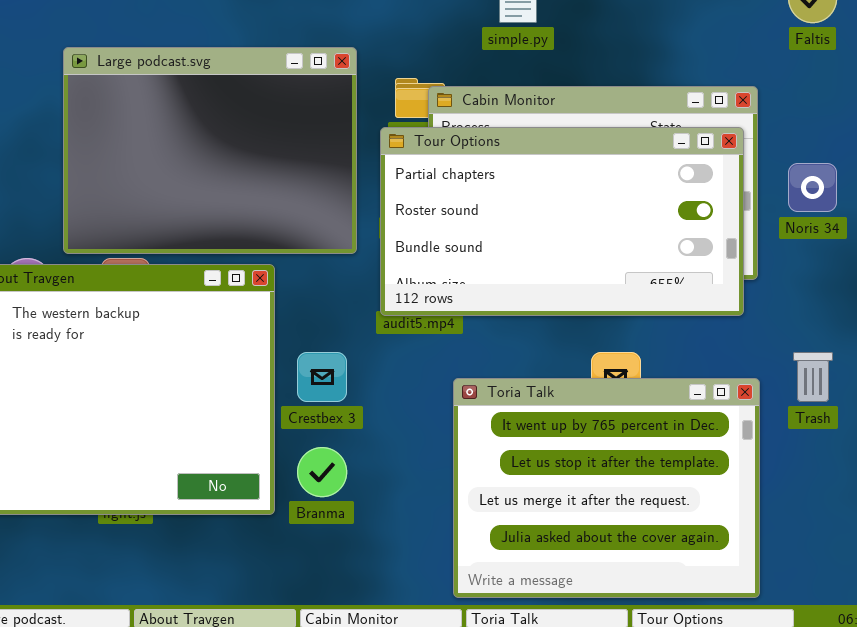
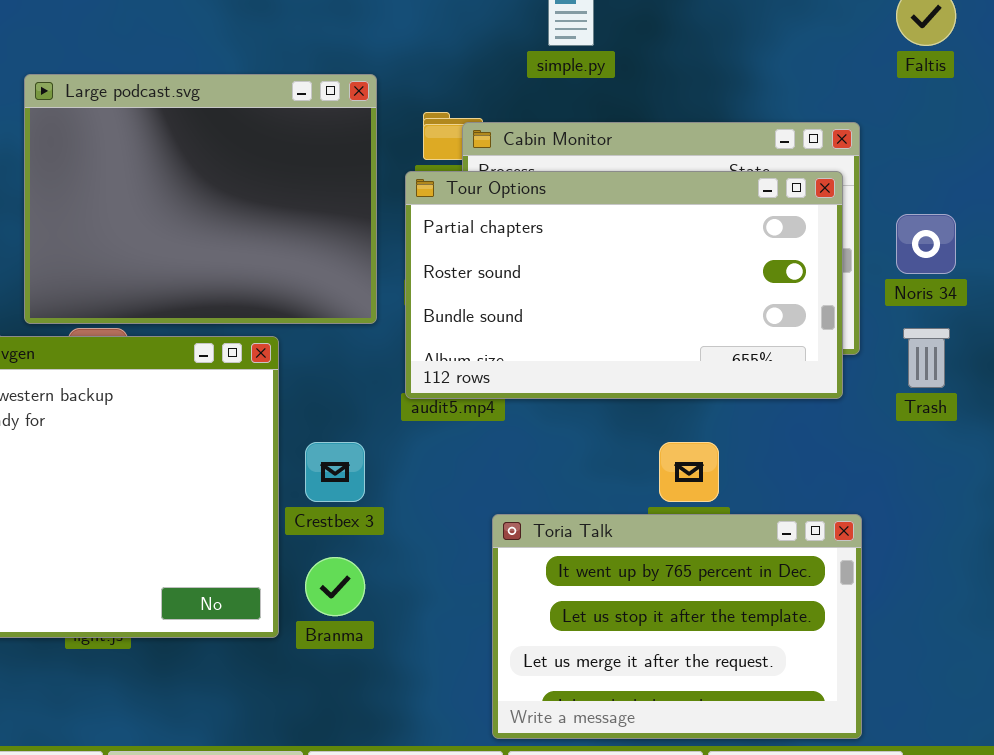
Trash: [793,352,833,402] -> [903,328,950,388], moved
Toria Talk: [453,378,760,598] -> [492,514,862,739], resized

